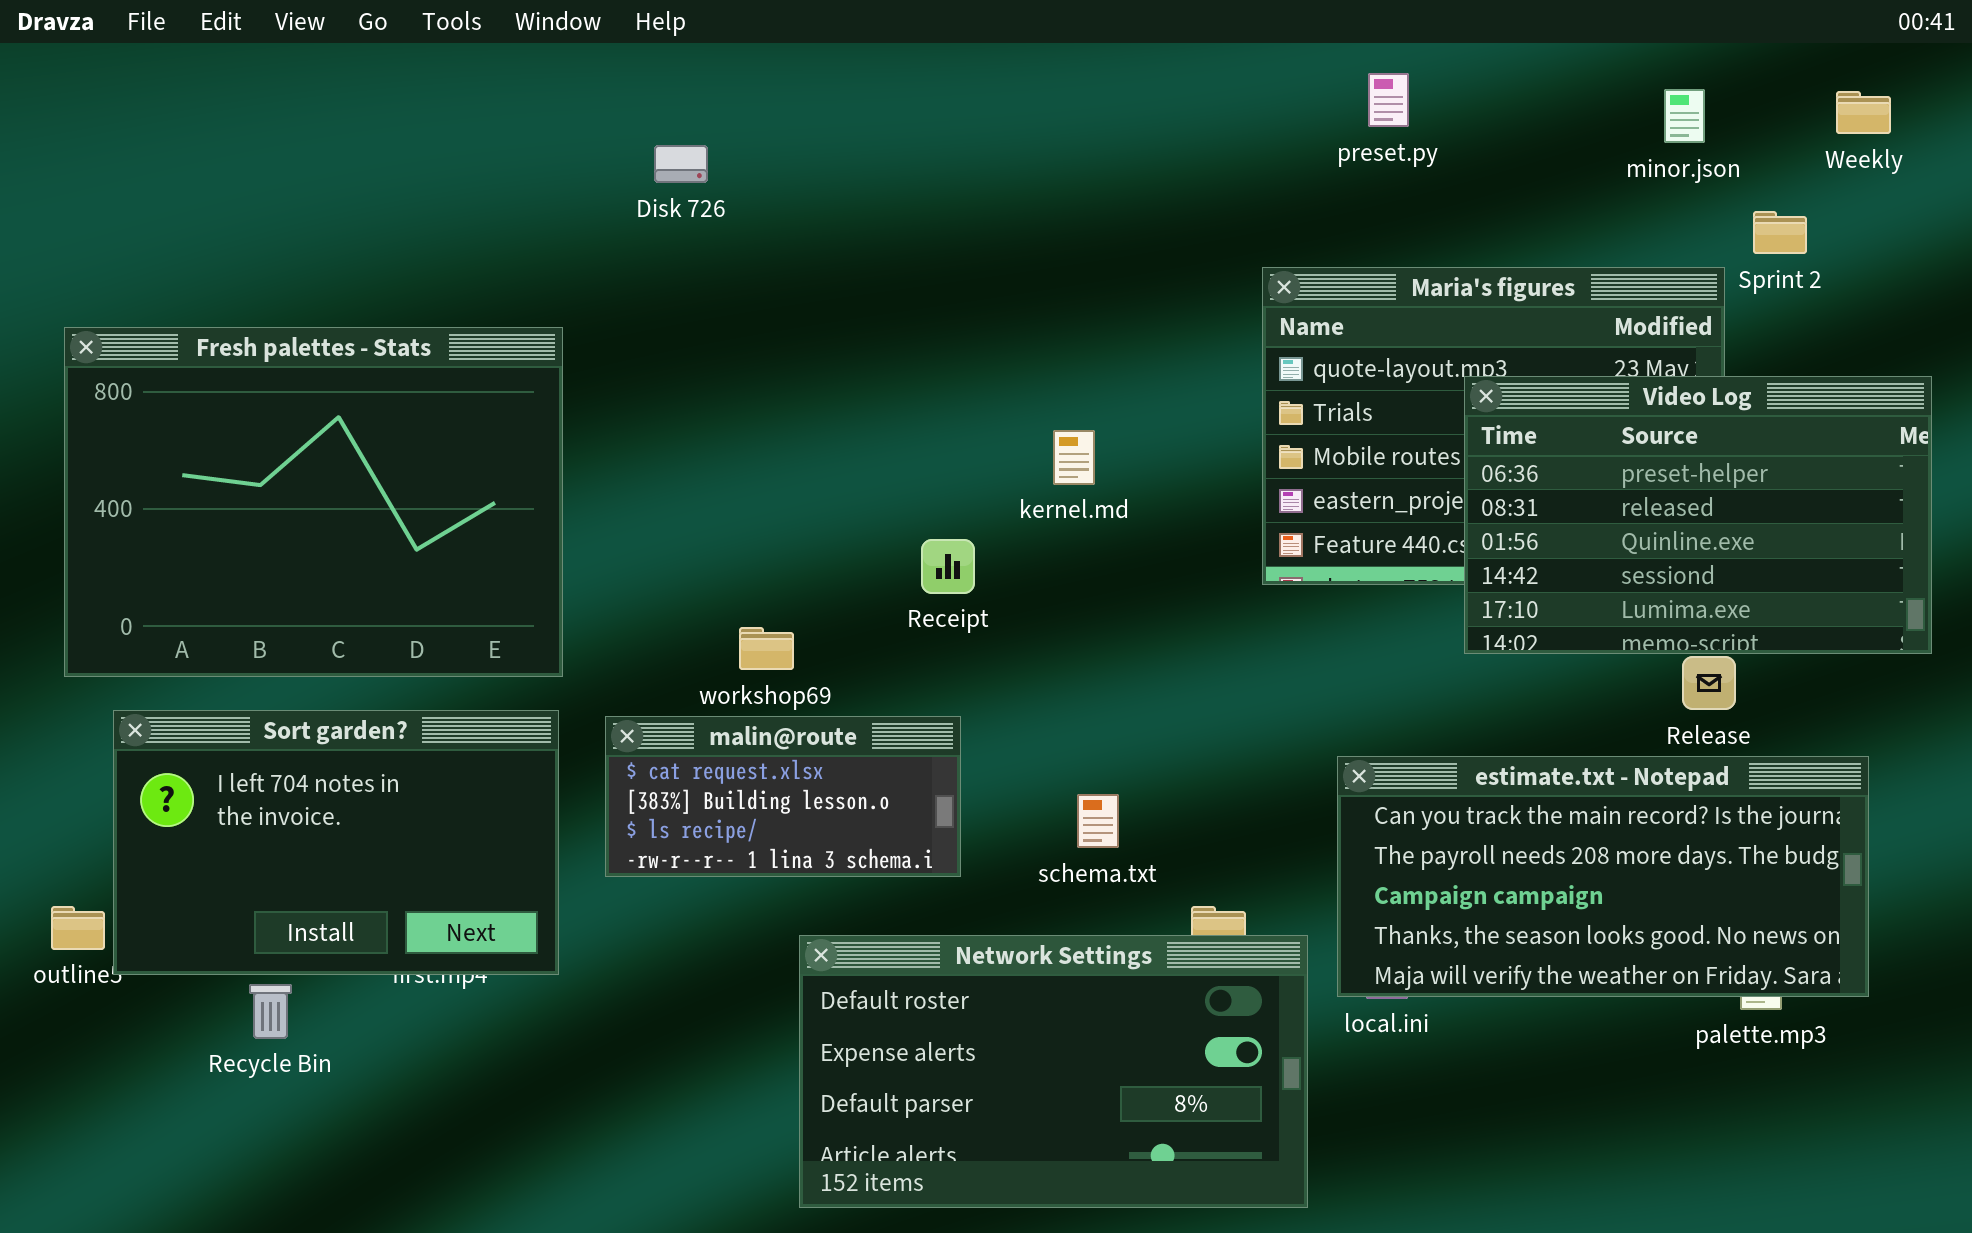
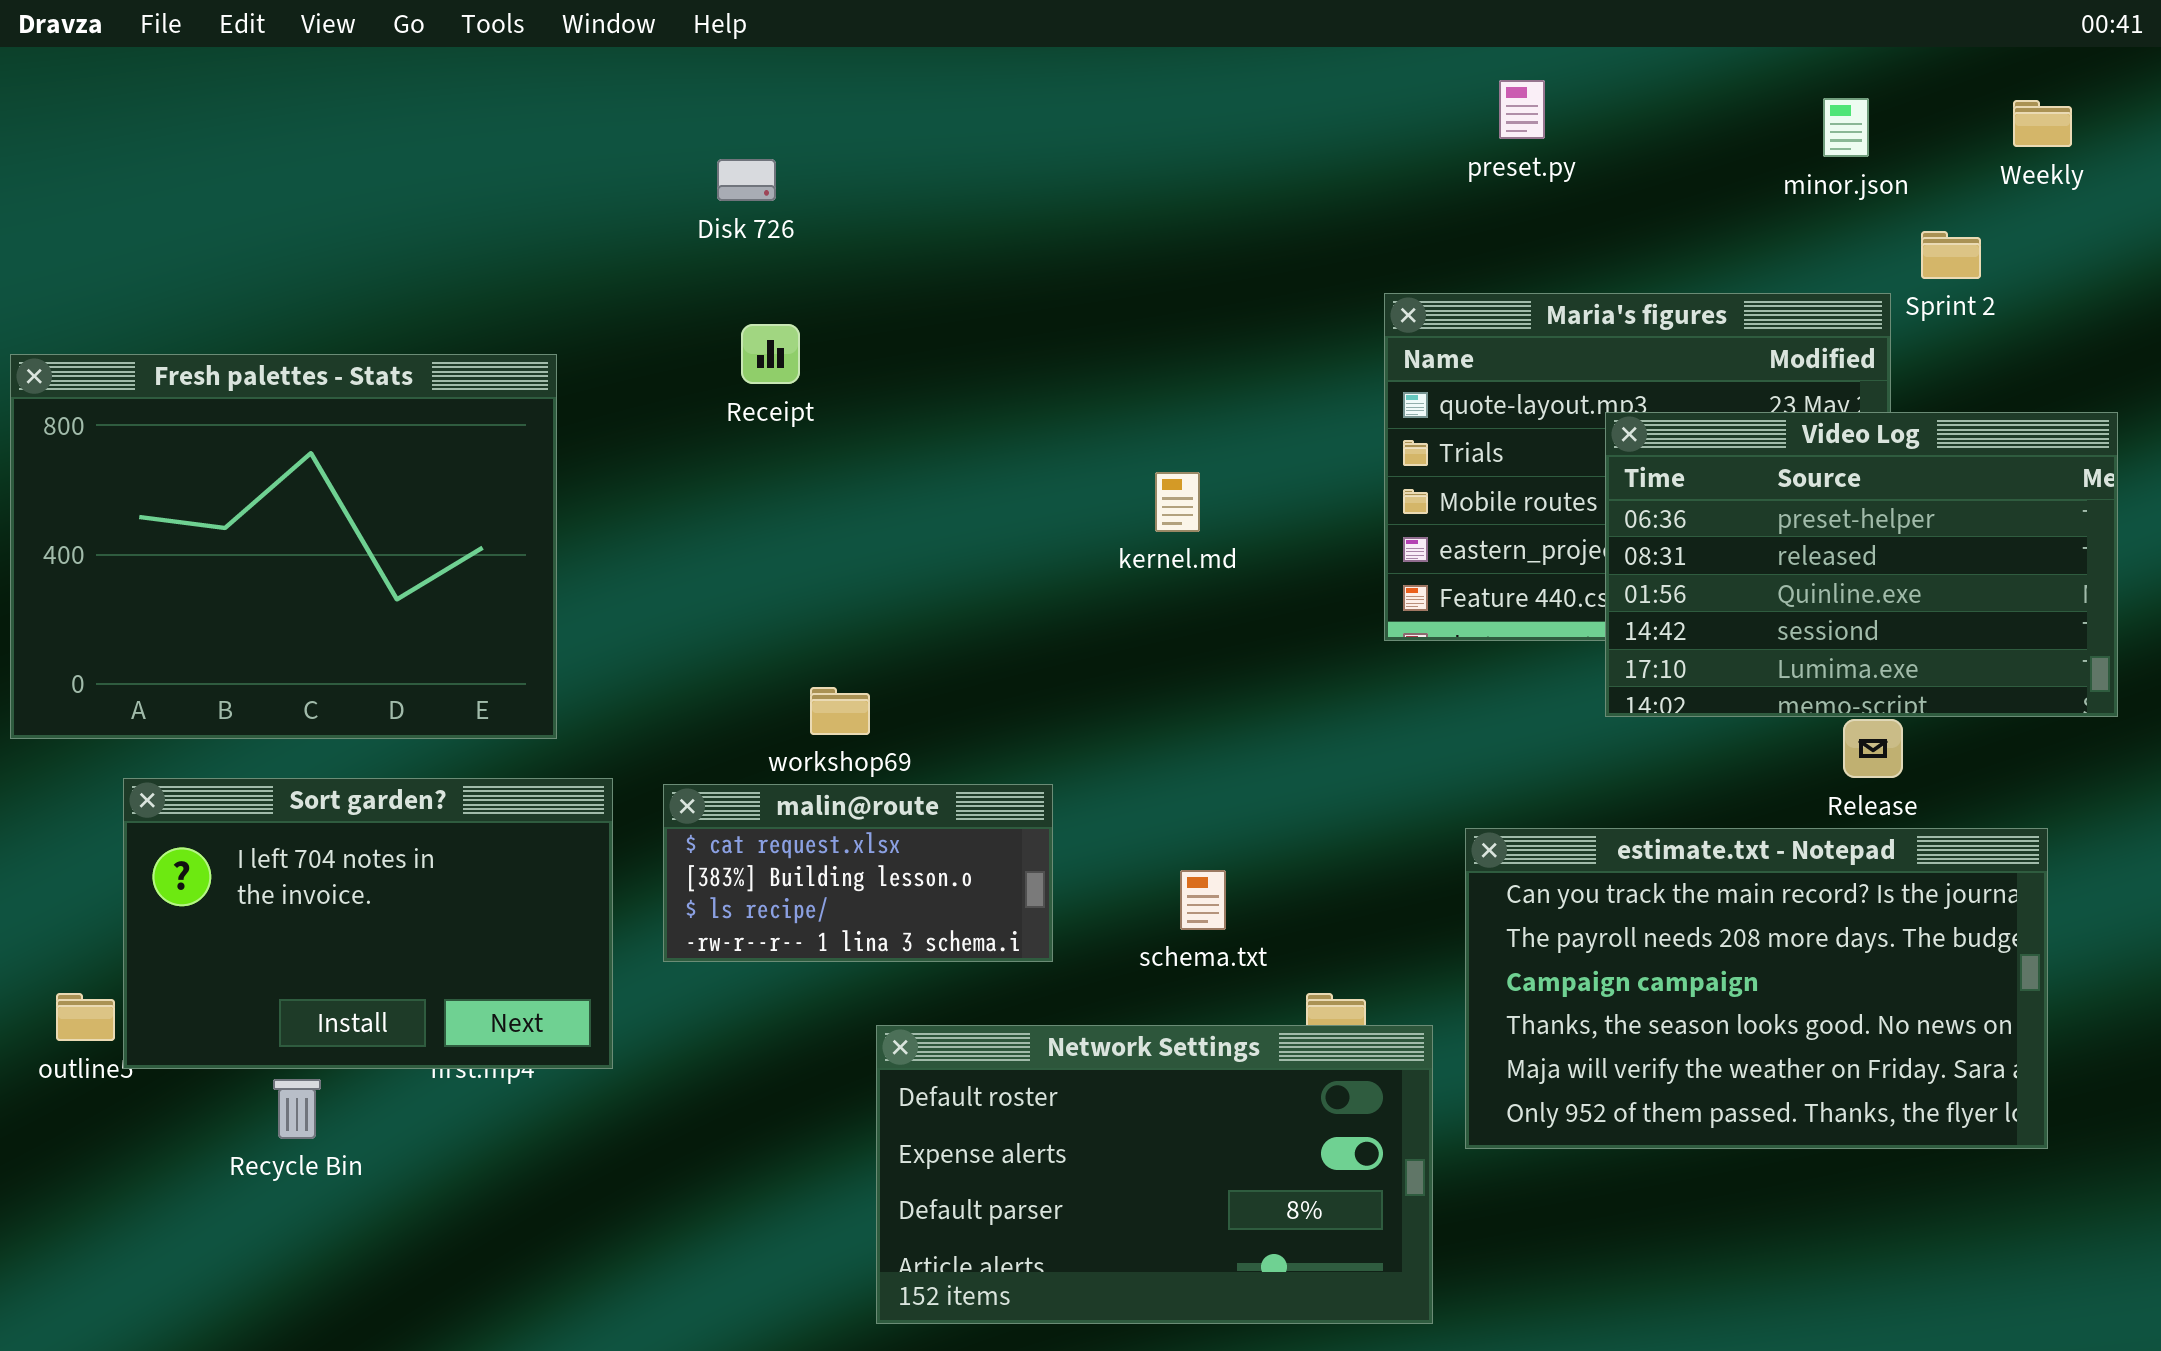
Fresh palettes - Stats: [64,327,563,677] -> [10,354,557,739], moved
Receipt: [921,539,975,594] -> [741,324,800,384], moved
estimate.txt - Notepad: [1337,756,1869,997] -> [1465,828,2048,1149], resized

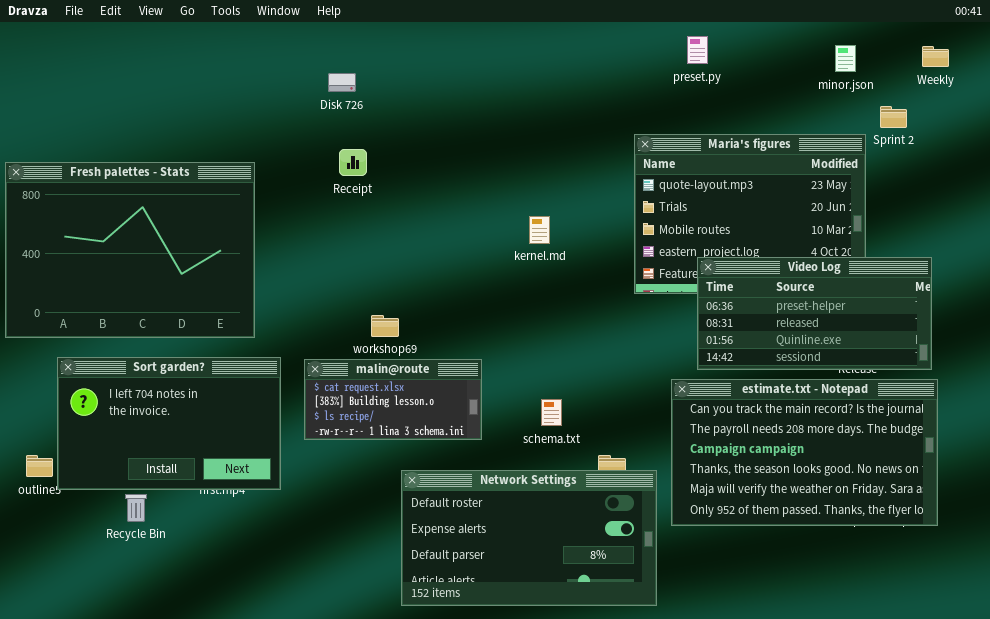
Video Log: [1605,412,2118,717] -> [697,257,932,370], moved, resized

